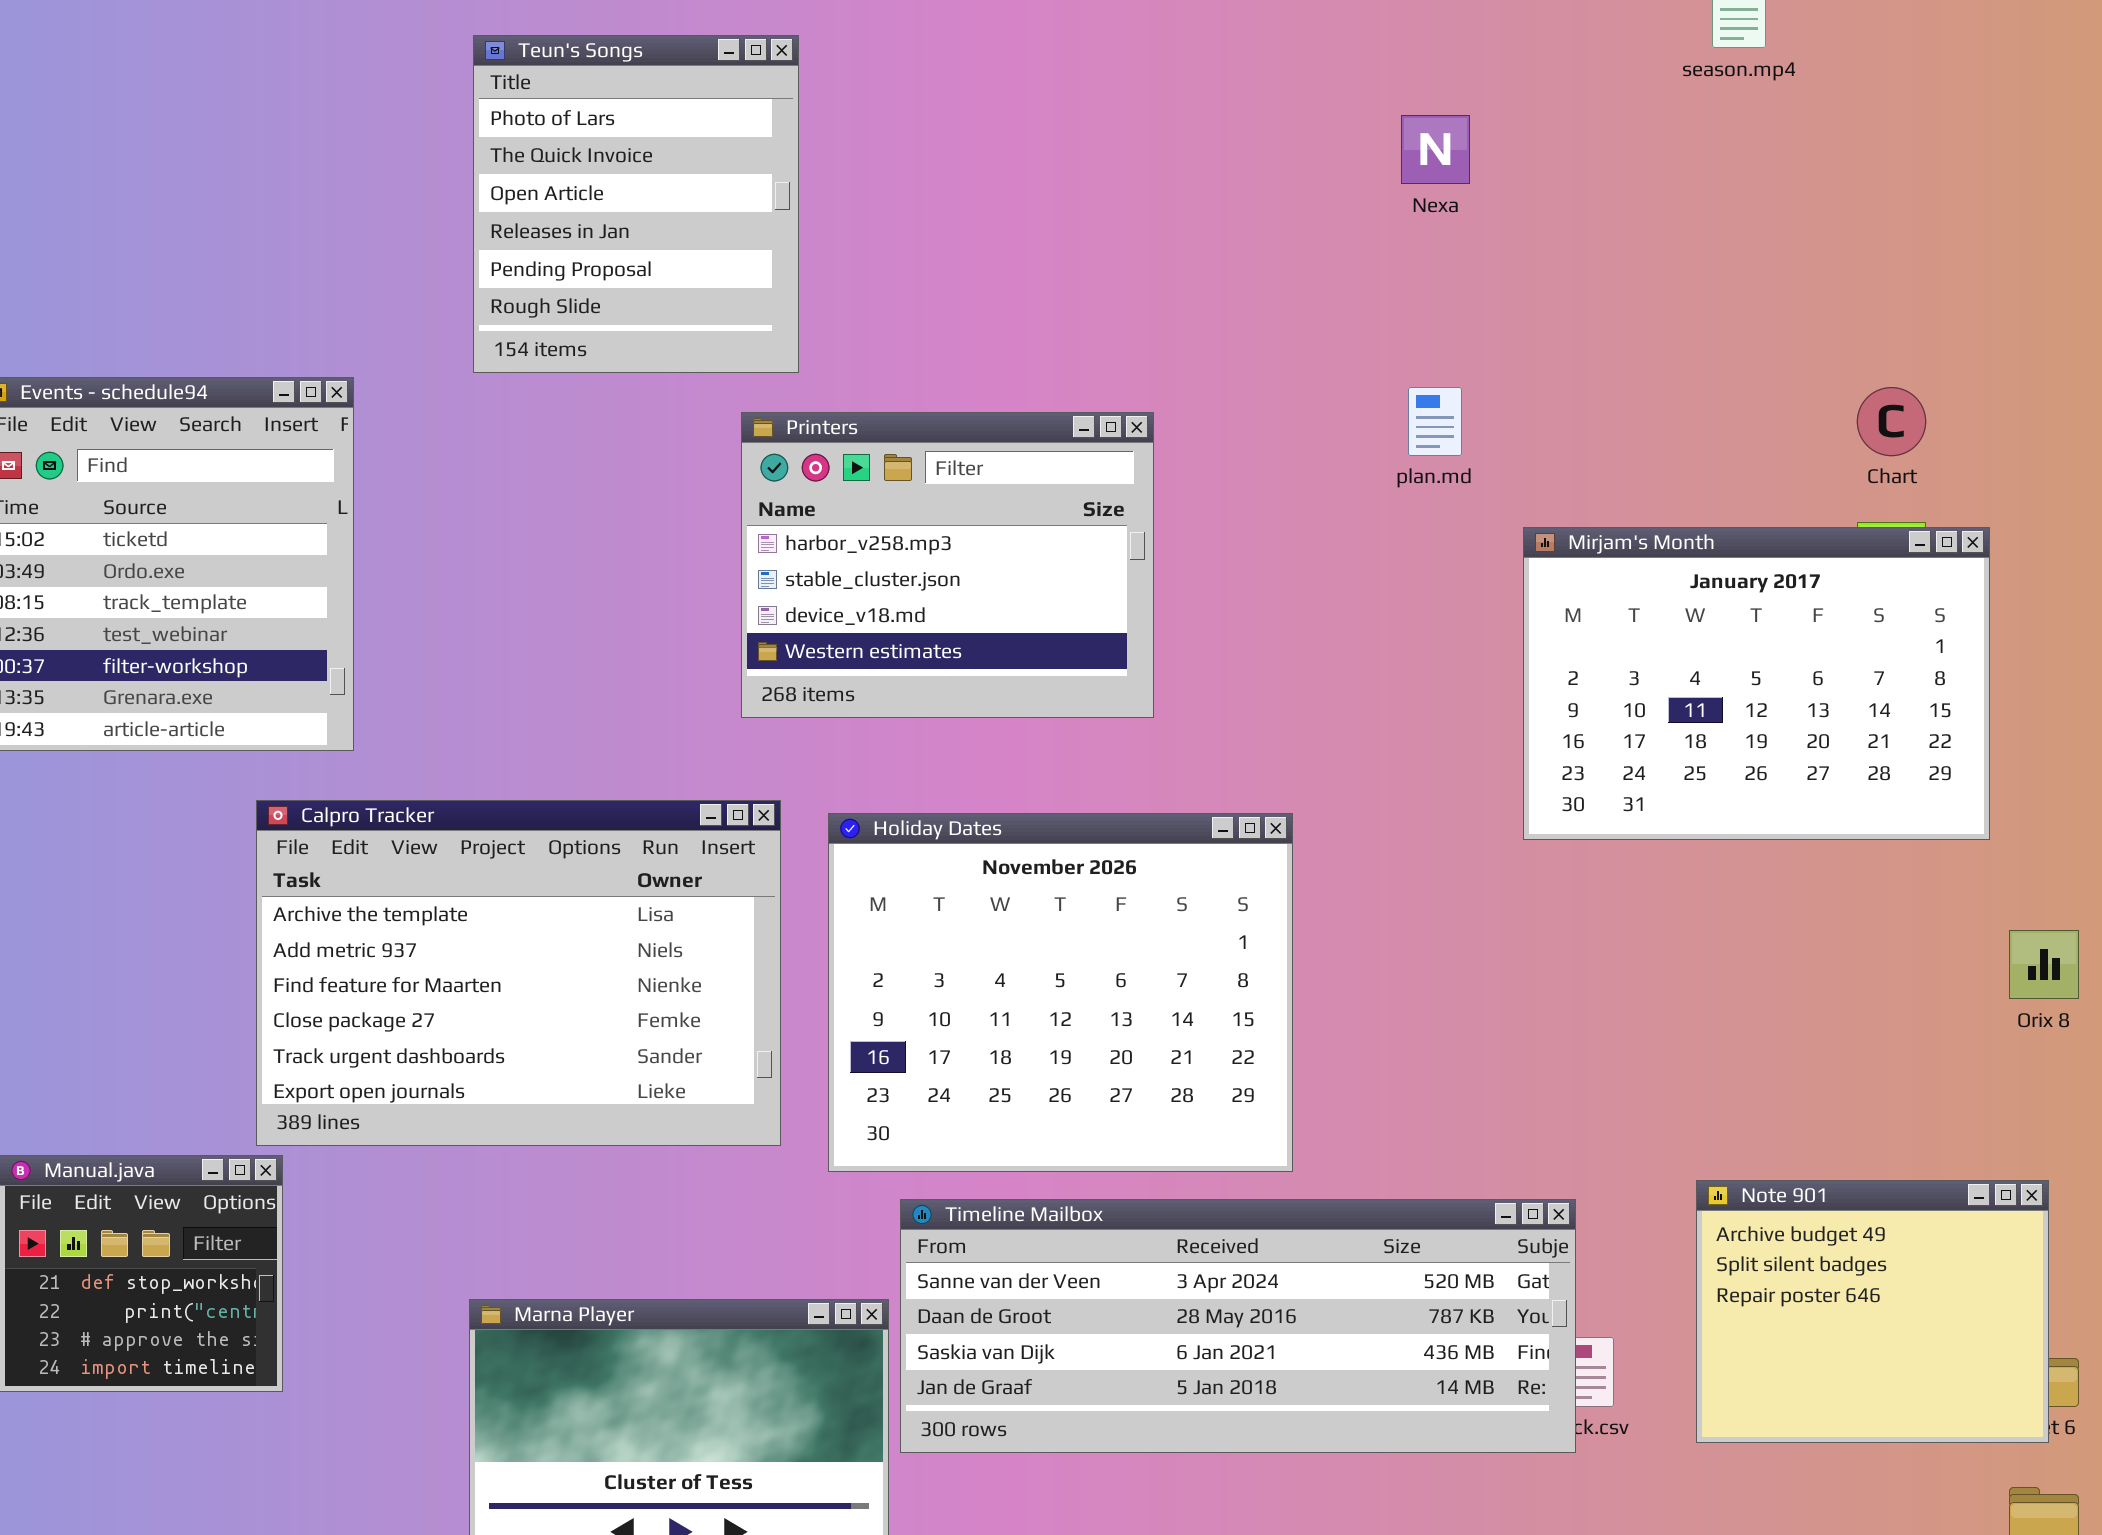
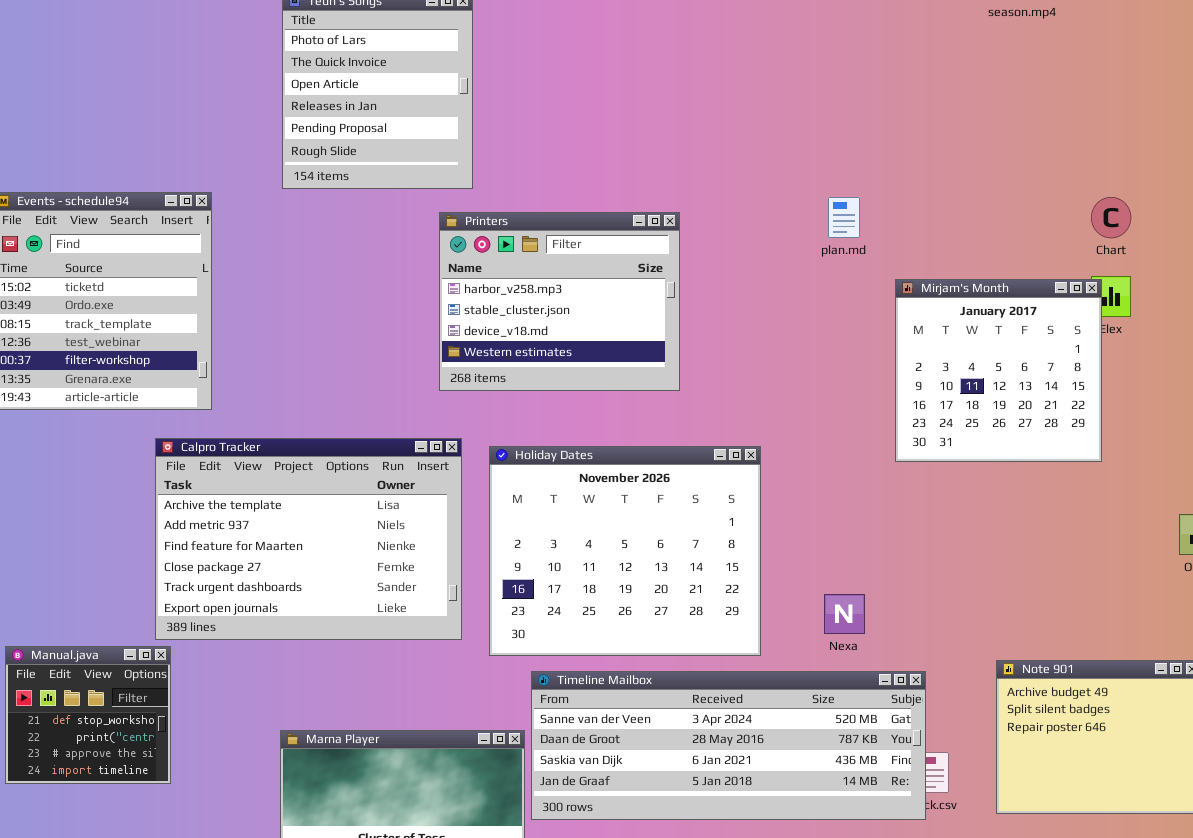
Nexa: [1401,115,1470,184] -> [824,594,865,634], moved
Mirjam's Month: [1523,527,1990,840] -> [895,279,1102,462], resized

